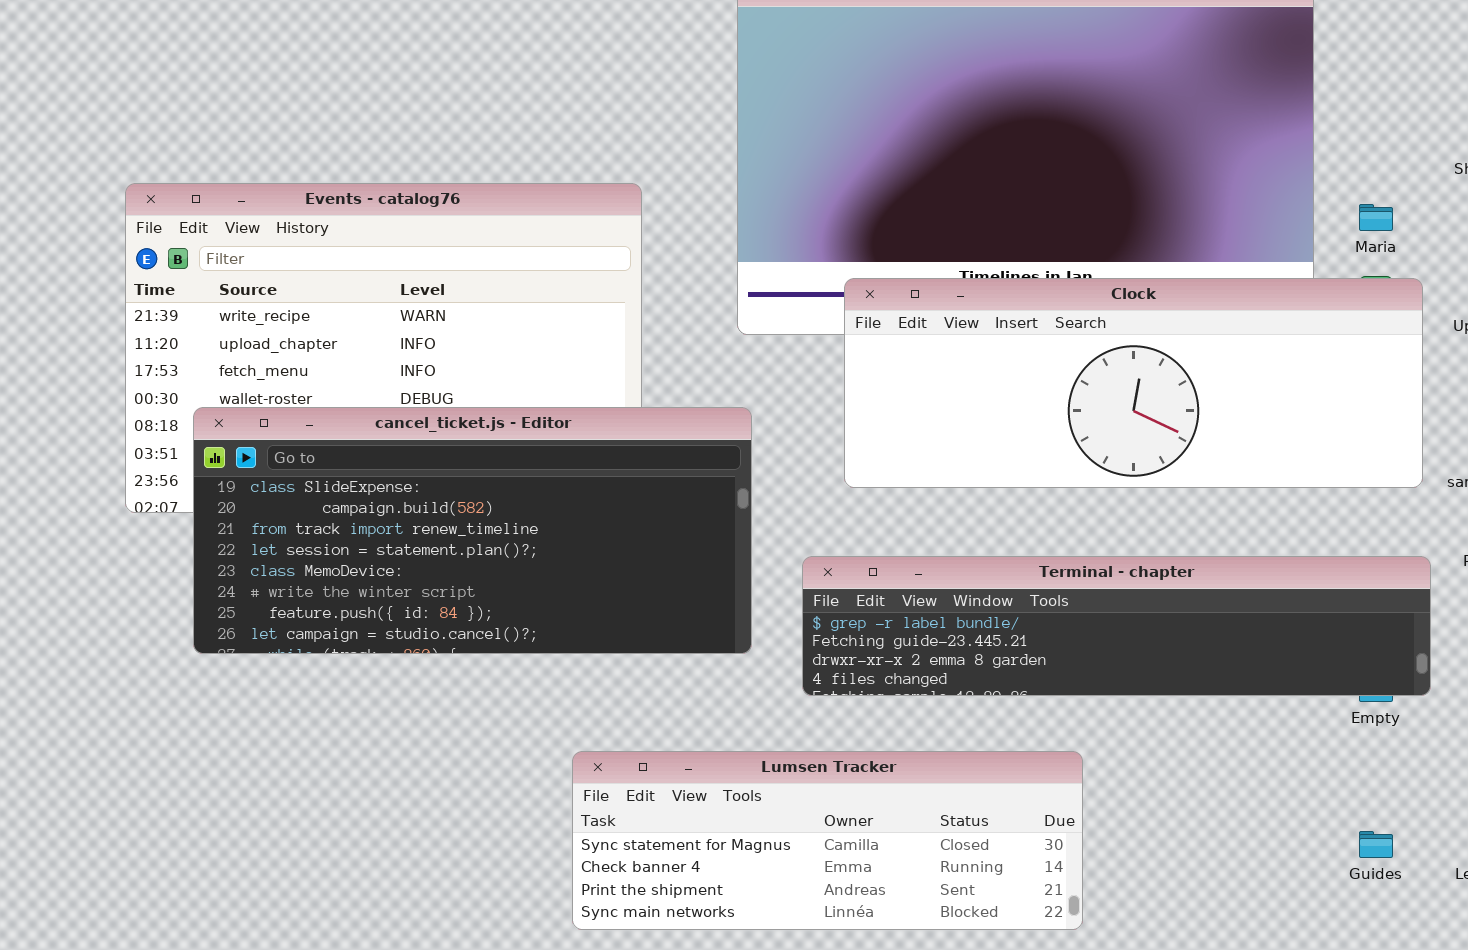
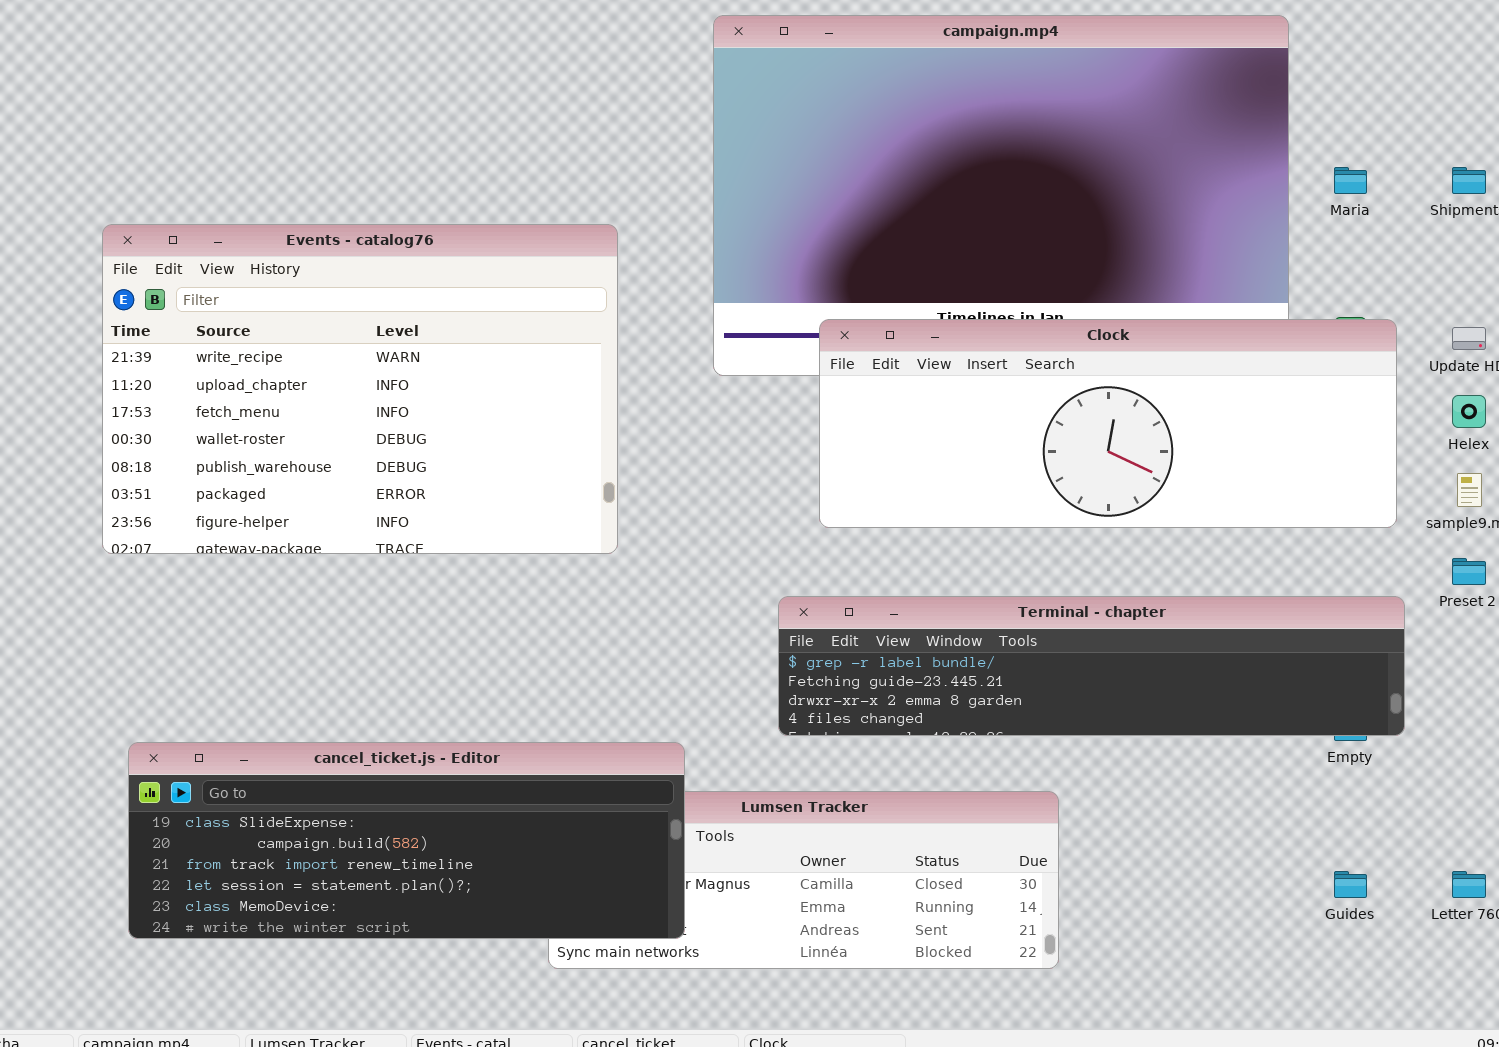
Maria: [1359,204,1393,231] -> [1334,167,1367,194], moved
cancel_ticket.js - Editor: [193,407,752,654] -> [128,742,685,939], moved, resized

